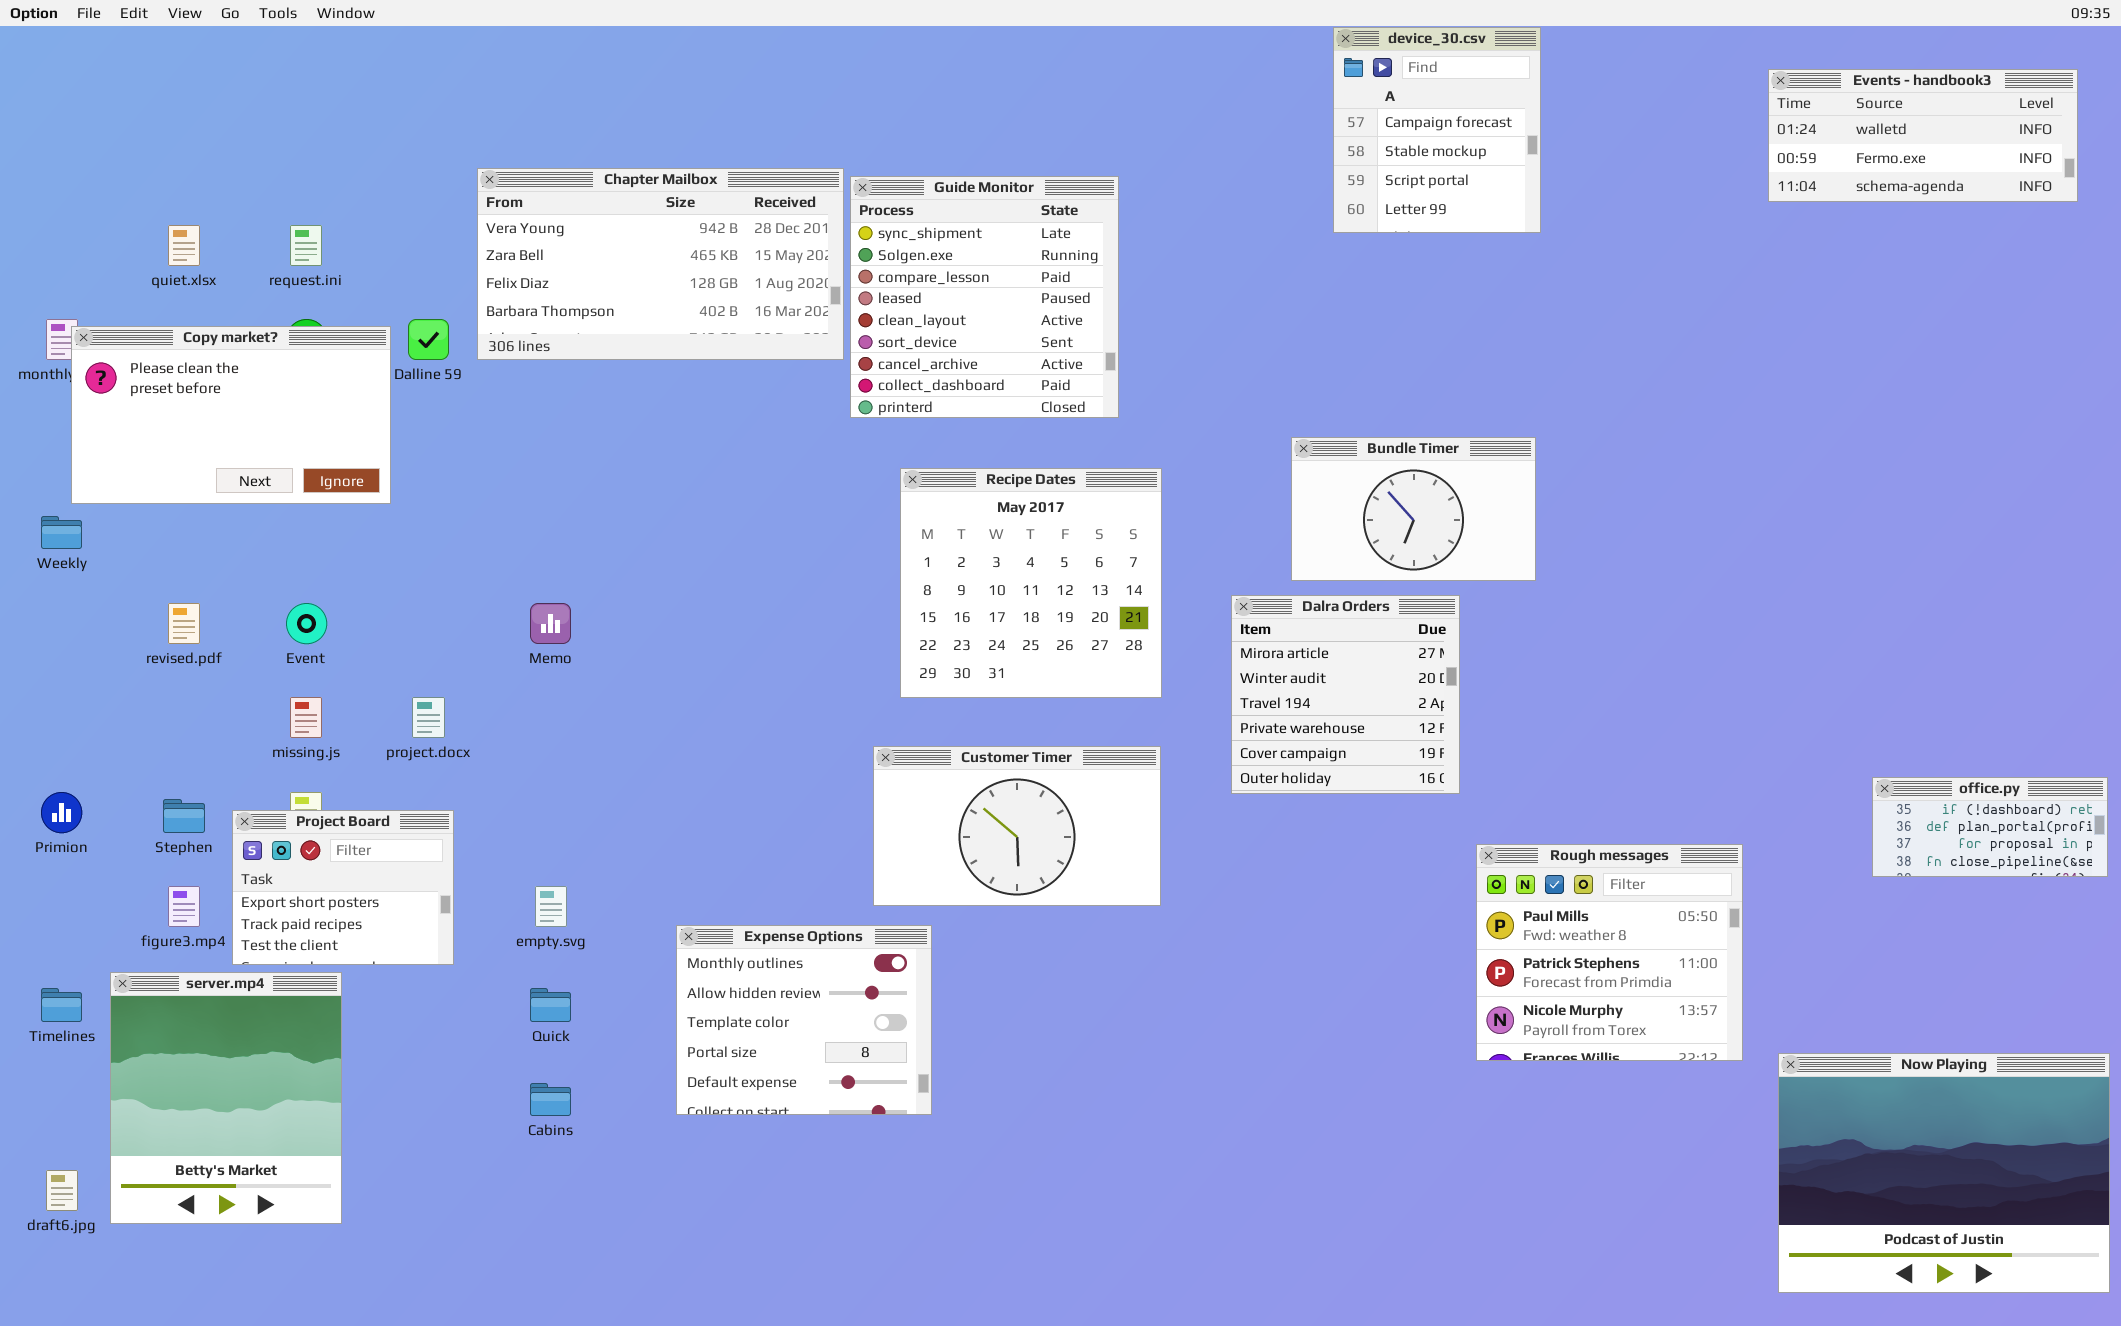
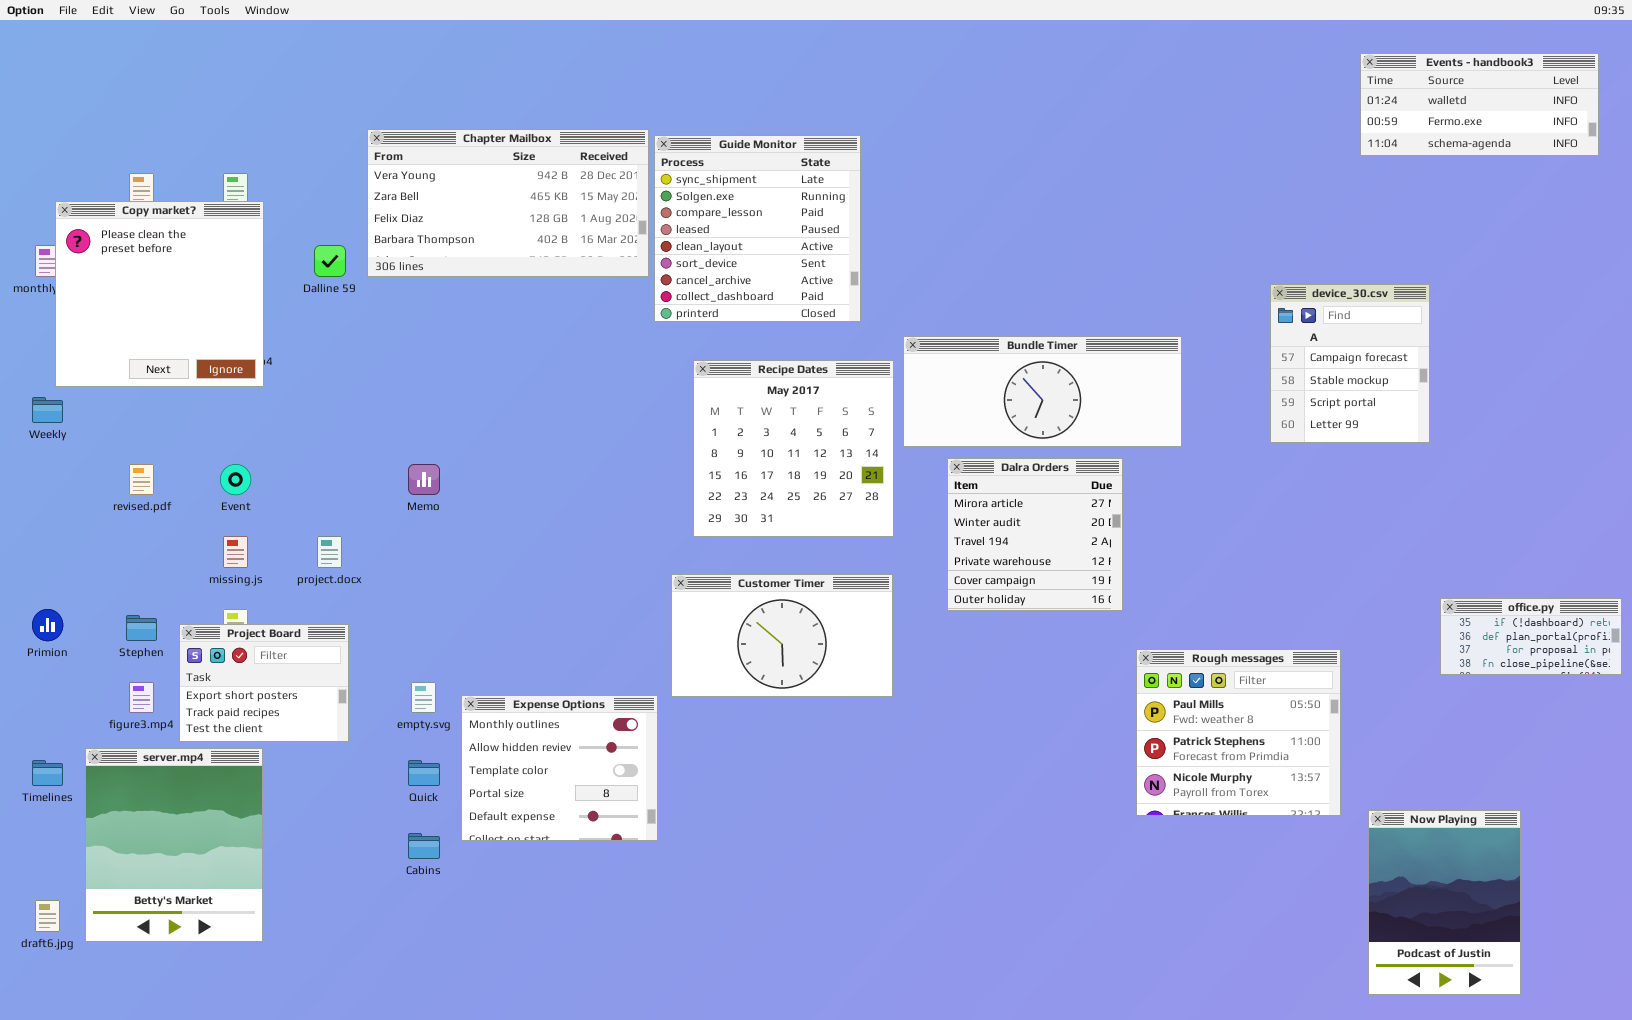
device_30.csv: [1333,27,1541,233] -> [1270,284,1430,443], moved
Copy market?: [71,326,391,504] -> [55,201,264,387], resized
Bundle Timer: [1291,437,1536,581] -> [903,336,1182,447], resized
Expense Options: [676,925,932,1115] -> [461,695,658,841], moved
Now Playing: [1778,1053,2110,1293] -> [1368,810,1521,995], resized

